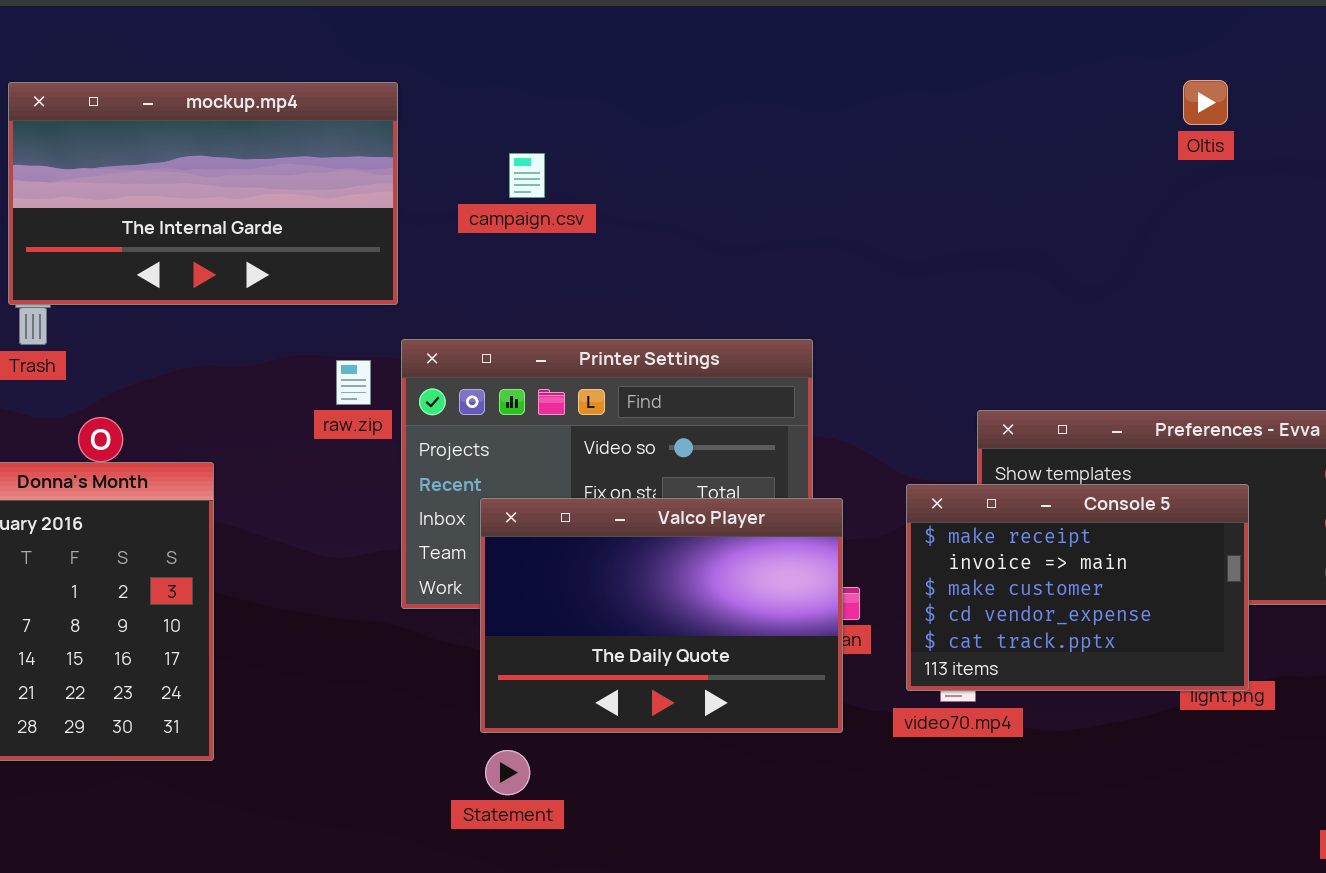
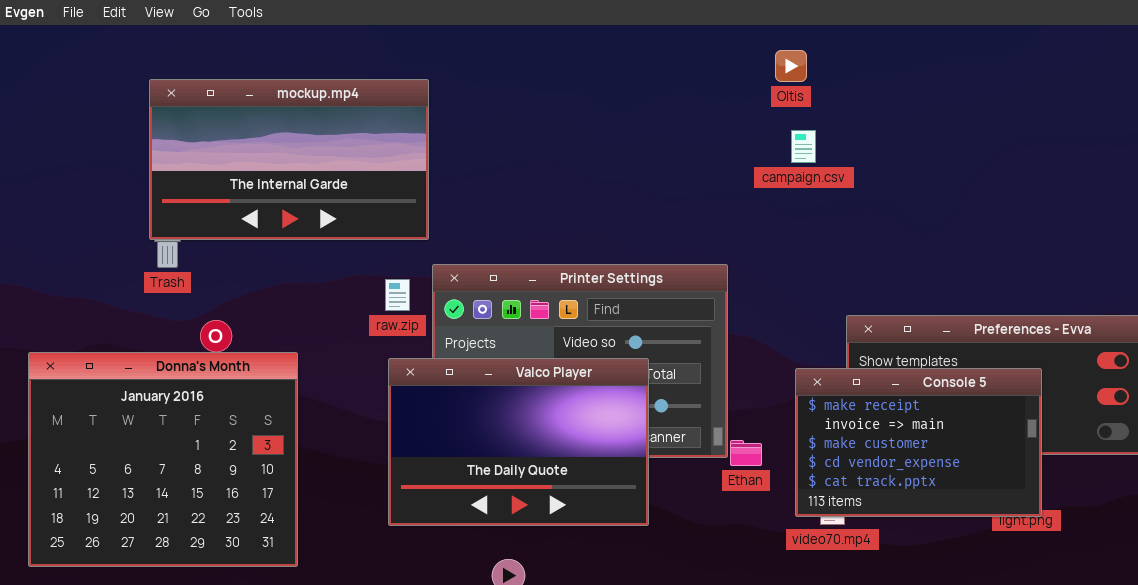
Oltis: [1183,80,1228,125] -> [775,50,807,82], moved
campaign.csv: [509,153,545,198] -> [791,130,816,163], moved
Valco Player: [480,498,843,733] -> [388,358,649,526], moved

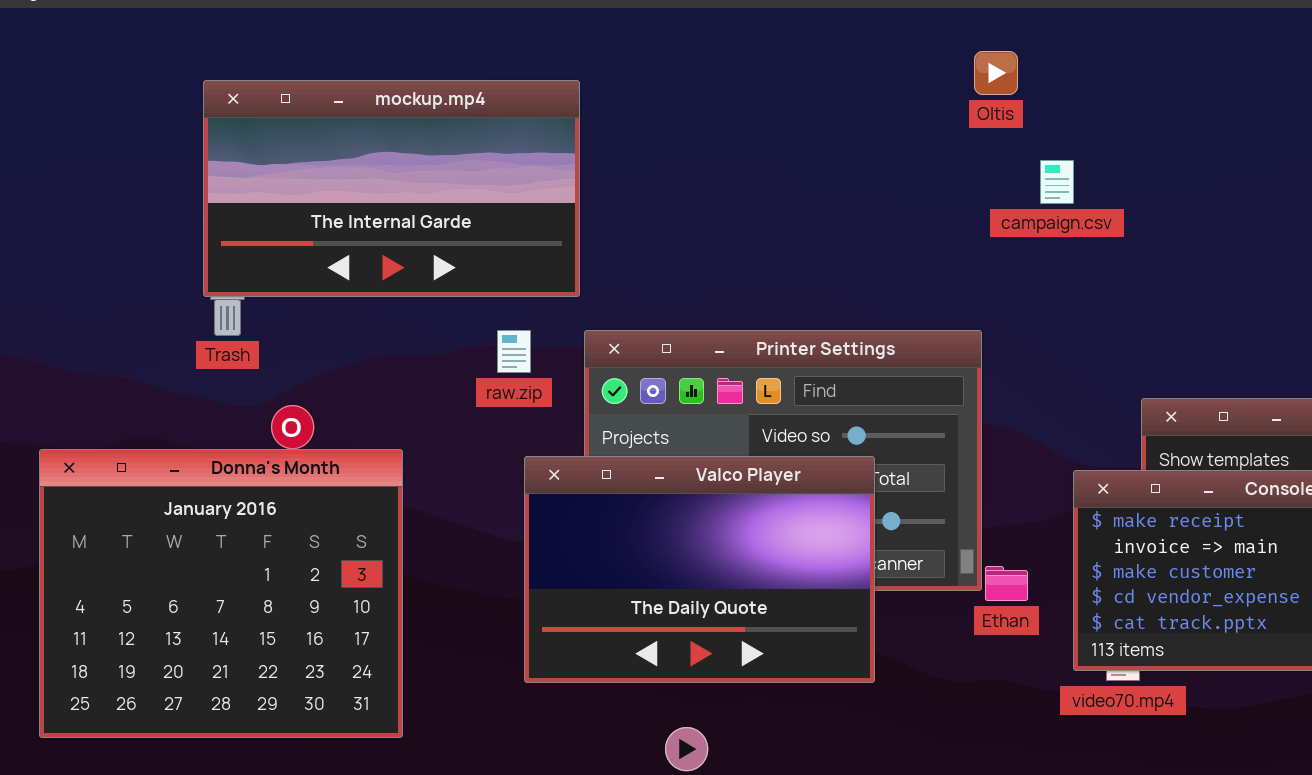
Oltis: [775,50,807,82] -> [974,51,1018,95], moved
campaign.csv: [791,130,816,163] -> [1040,160,1074,204], moved
raw.zip: [385,279,410,311] -> [497,330,531,373], moved

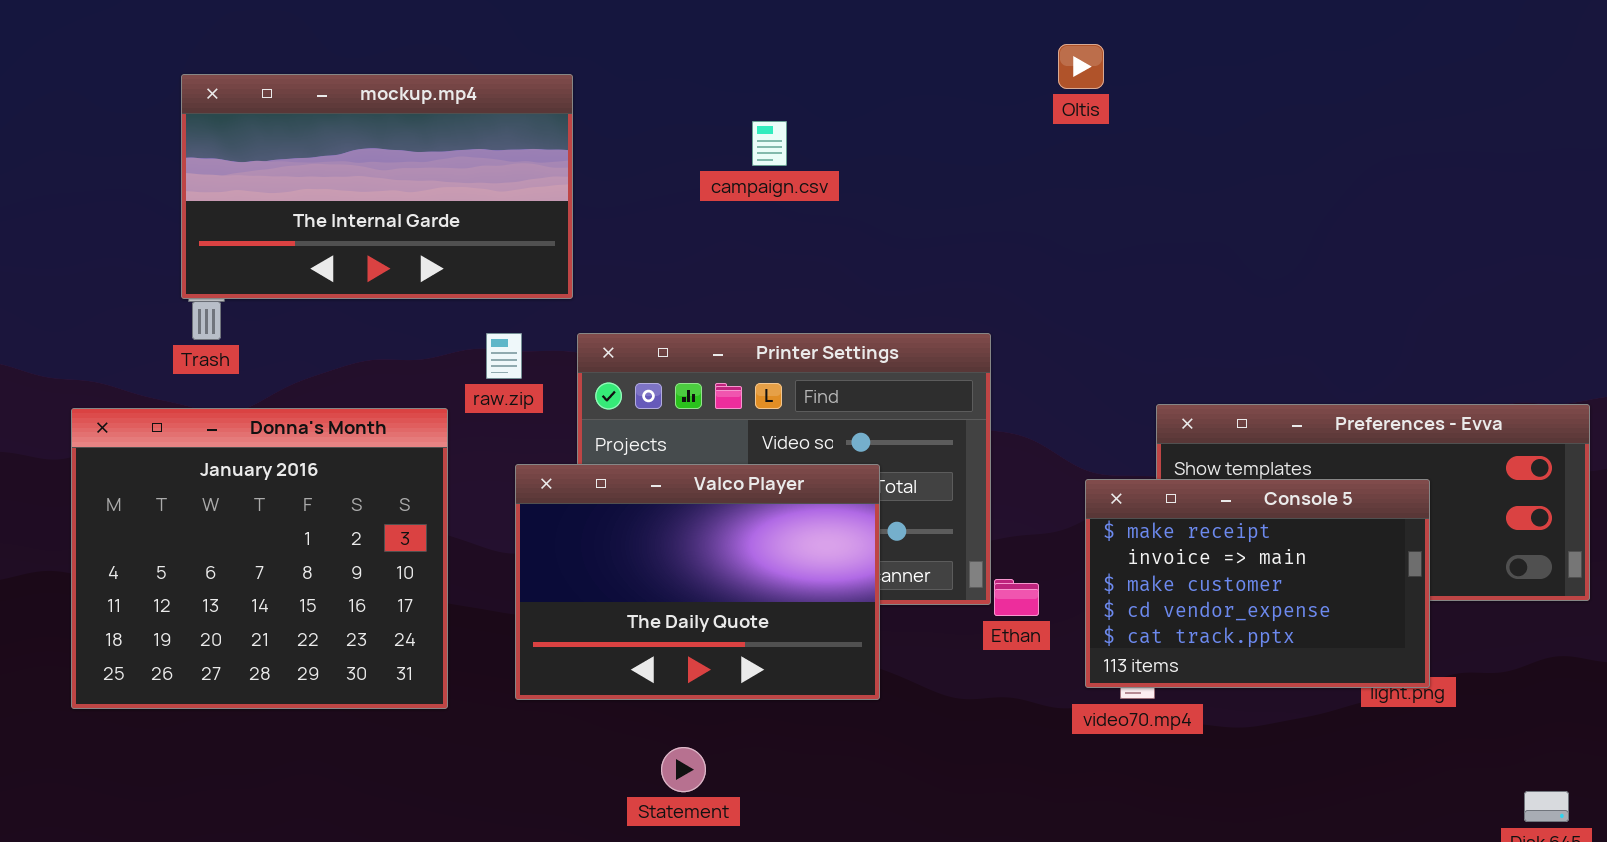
Oltis: [974,51,1018,95] -> [1058,44,1104,89], moved
campaign.csv: [1040,160,1074,204] -> [752,121,787,166], moved
Donna's Month: [39,449,403,738] -> [71,408,448,709], moved

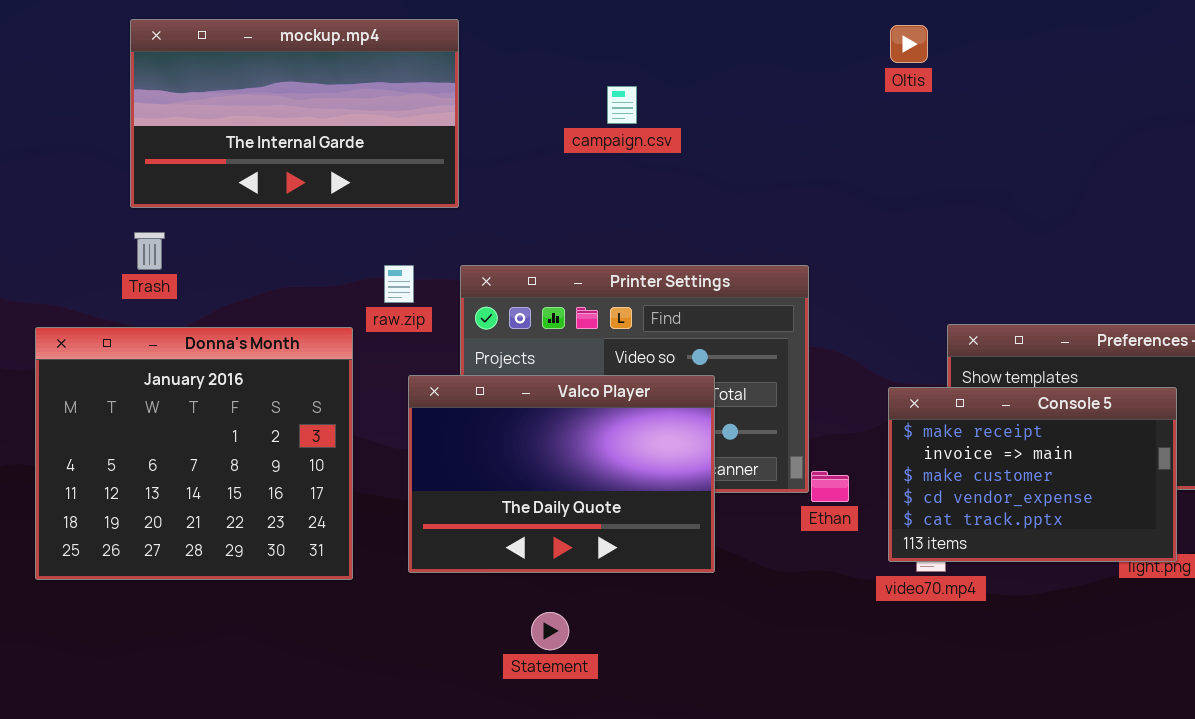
Oltis: [1058,44,1104,89] -> [890,25,928,63], moved
mockup.mp4: [181,74,573,299] -> [130,19,459,208], moved

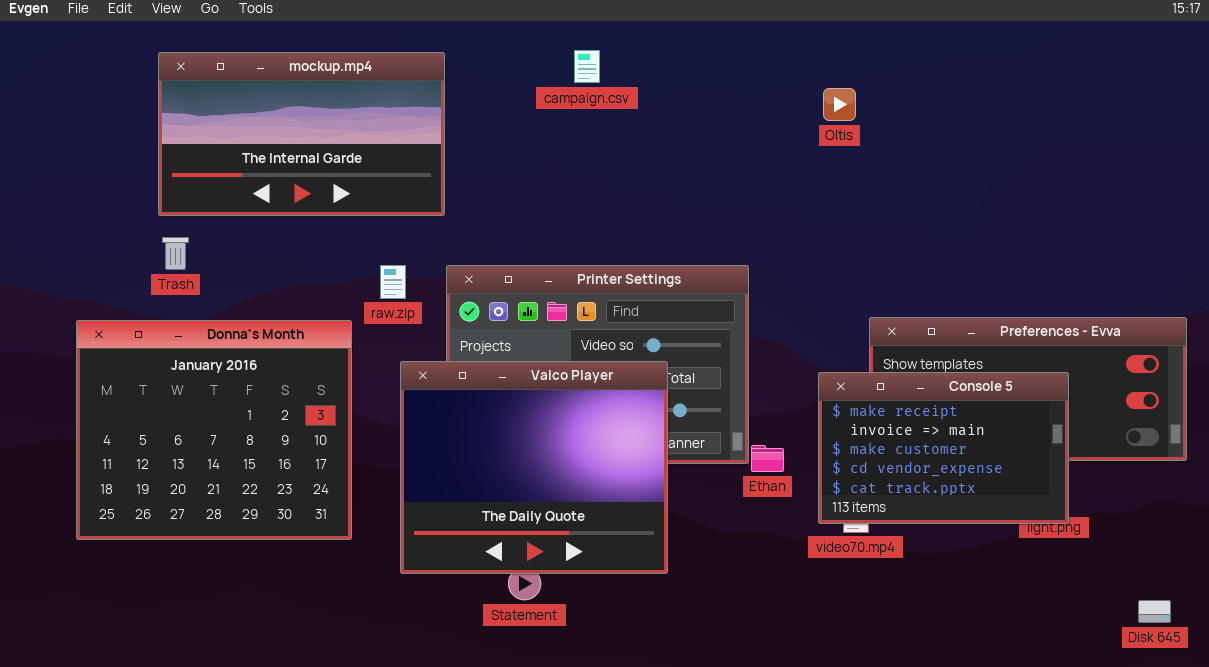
Oltis: [890,25,928,63] -> [823,88,856,121], moved
campaign.csv: [607,86,637,124] -> [574,50,600,83], moved
Valco Player: [408,375,715,573] -> [400,361,668,574], resized

